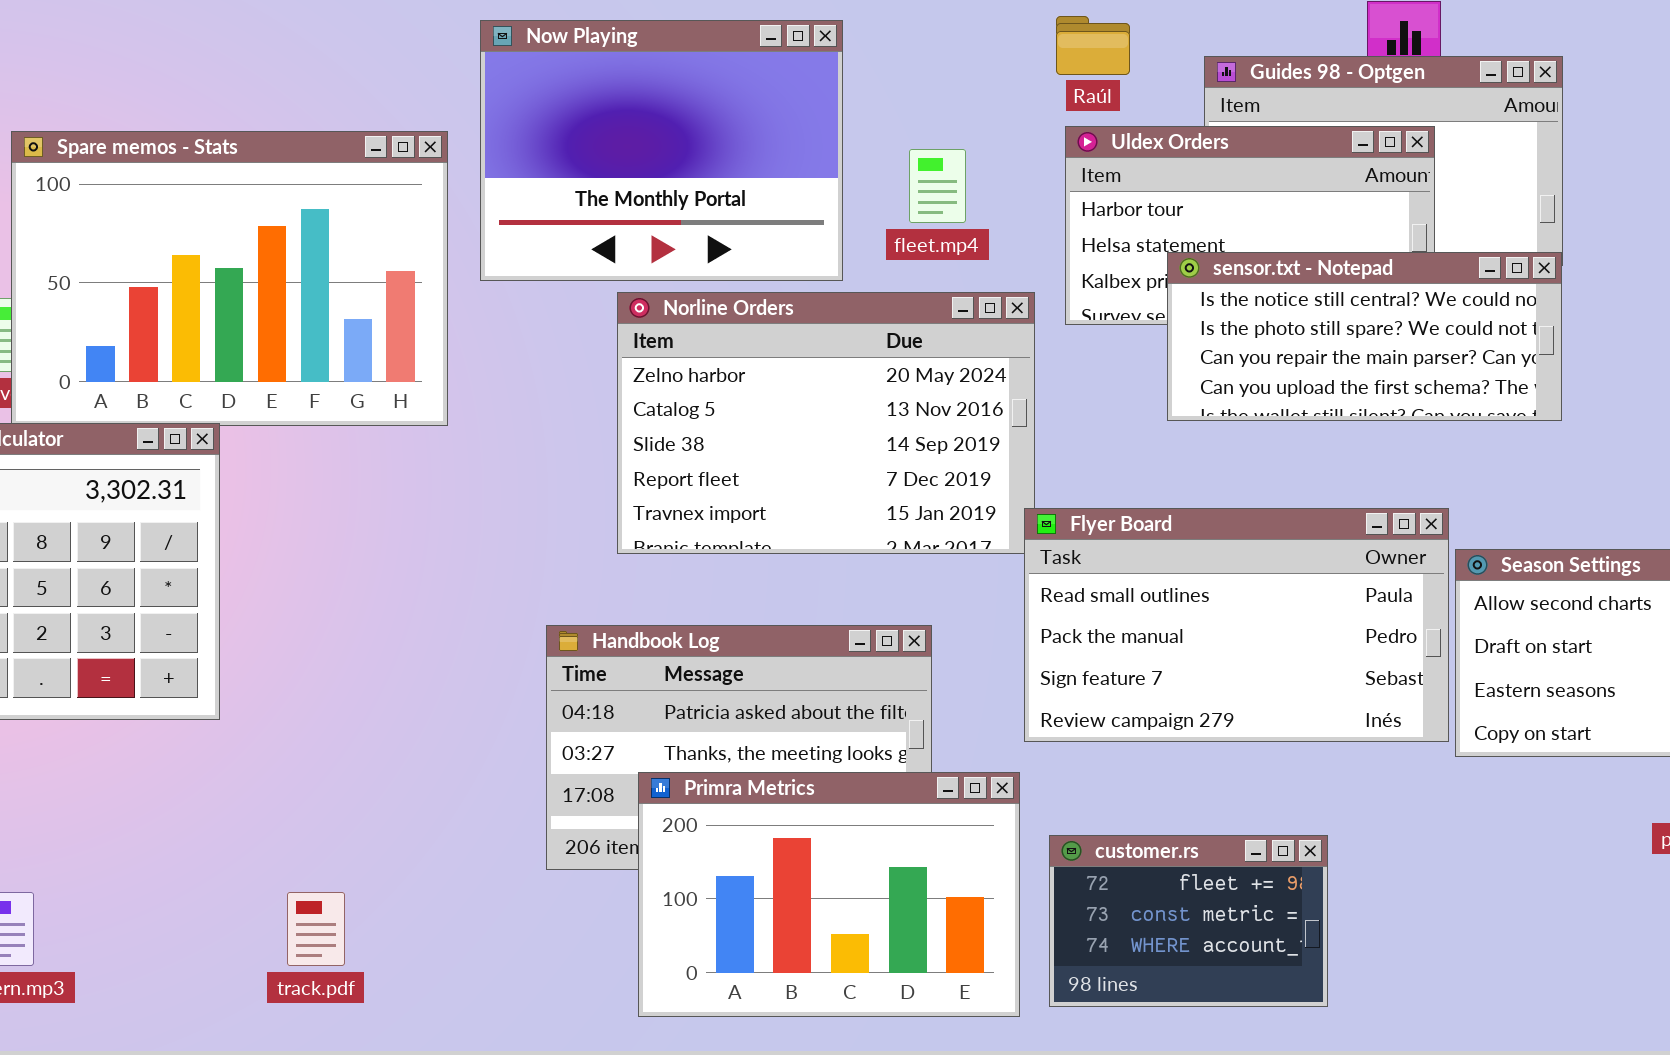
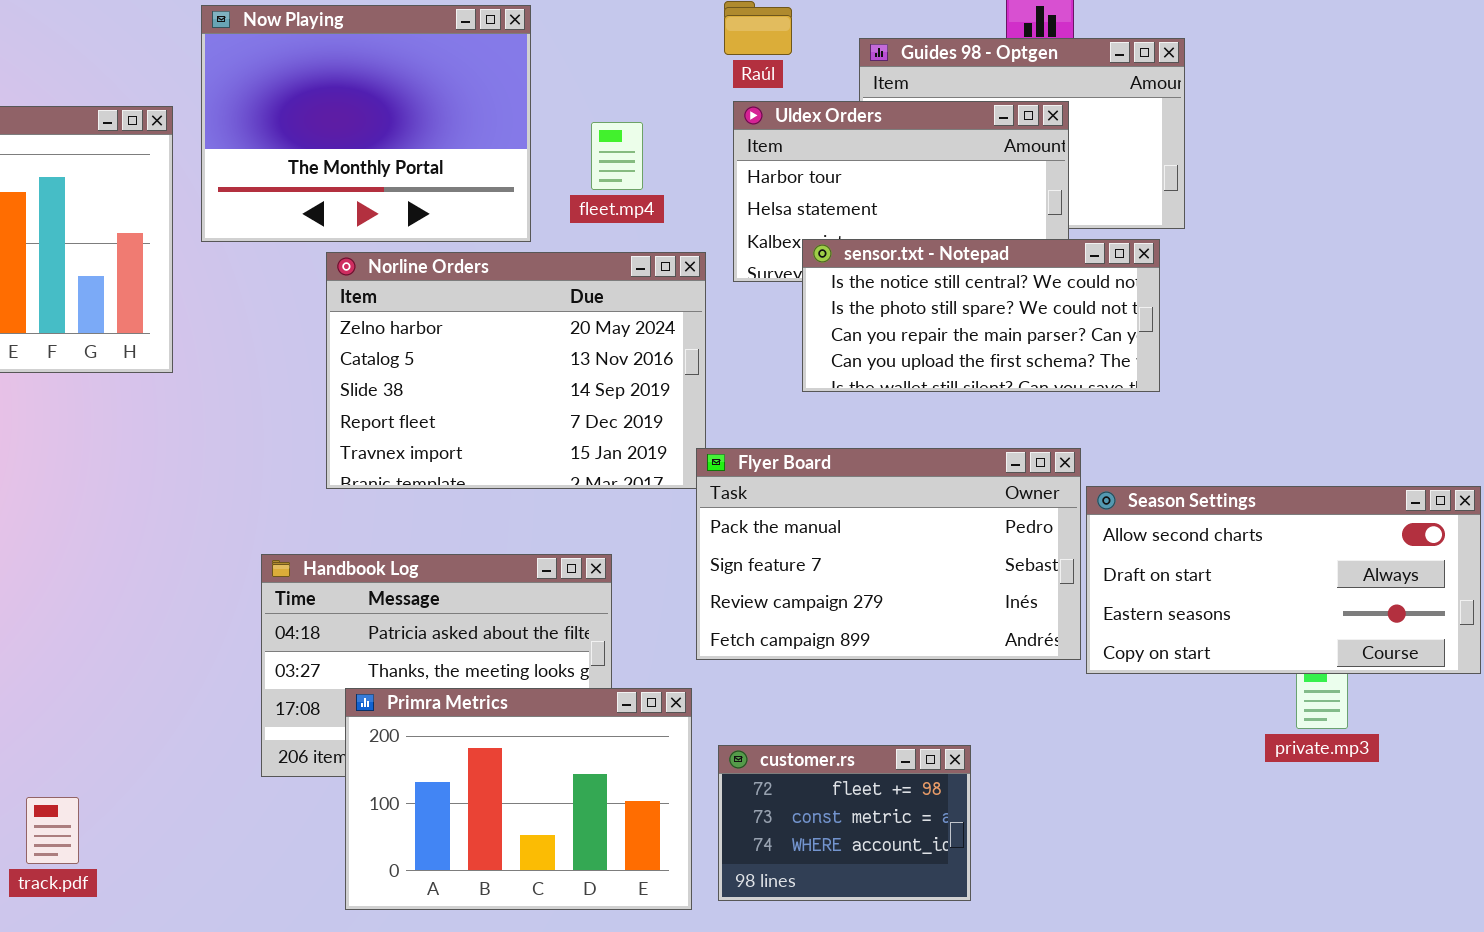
sensor.txt - Notepad: [1167,252,1562,421] -> [802,239,1160,392], moved
Flyer Board: [1024,508,1449,742] -> [696,448,1081,660], scrolled down 1 row

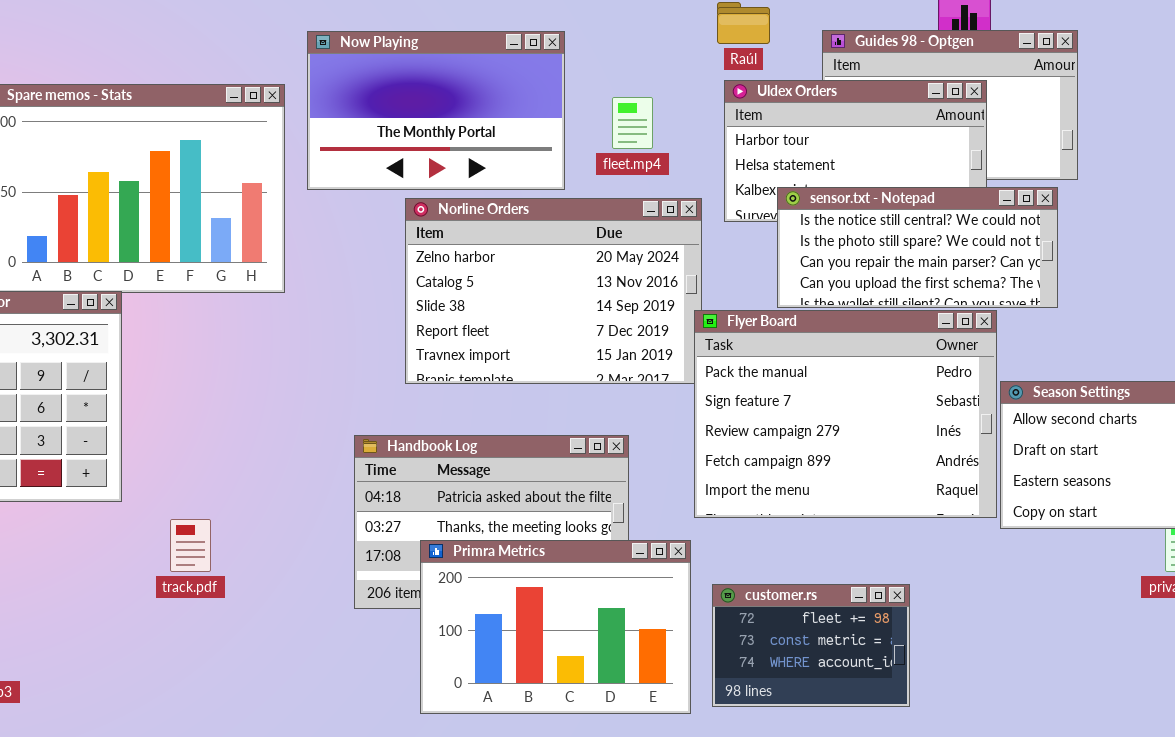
Now Playing: [201,5,531,242] -> [307,31,565,190], resized
Flyer Board: [696,448,1081,660] -> [694,310,997,518], resized
track.pdf: [26,797,79,864] -> [170,519,211,572], moved

